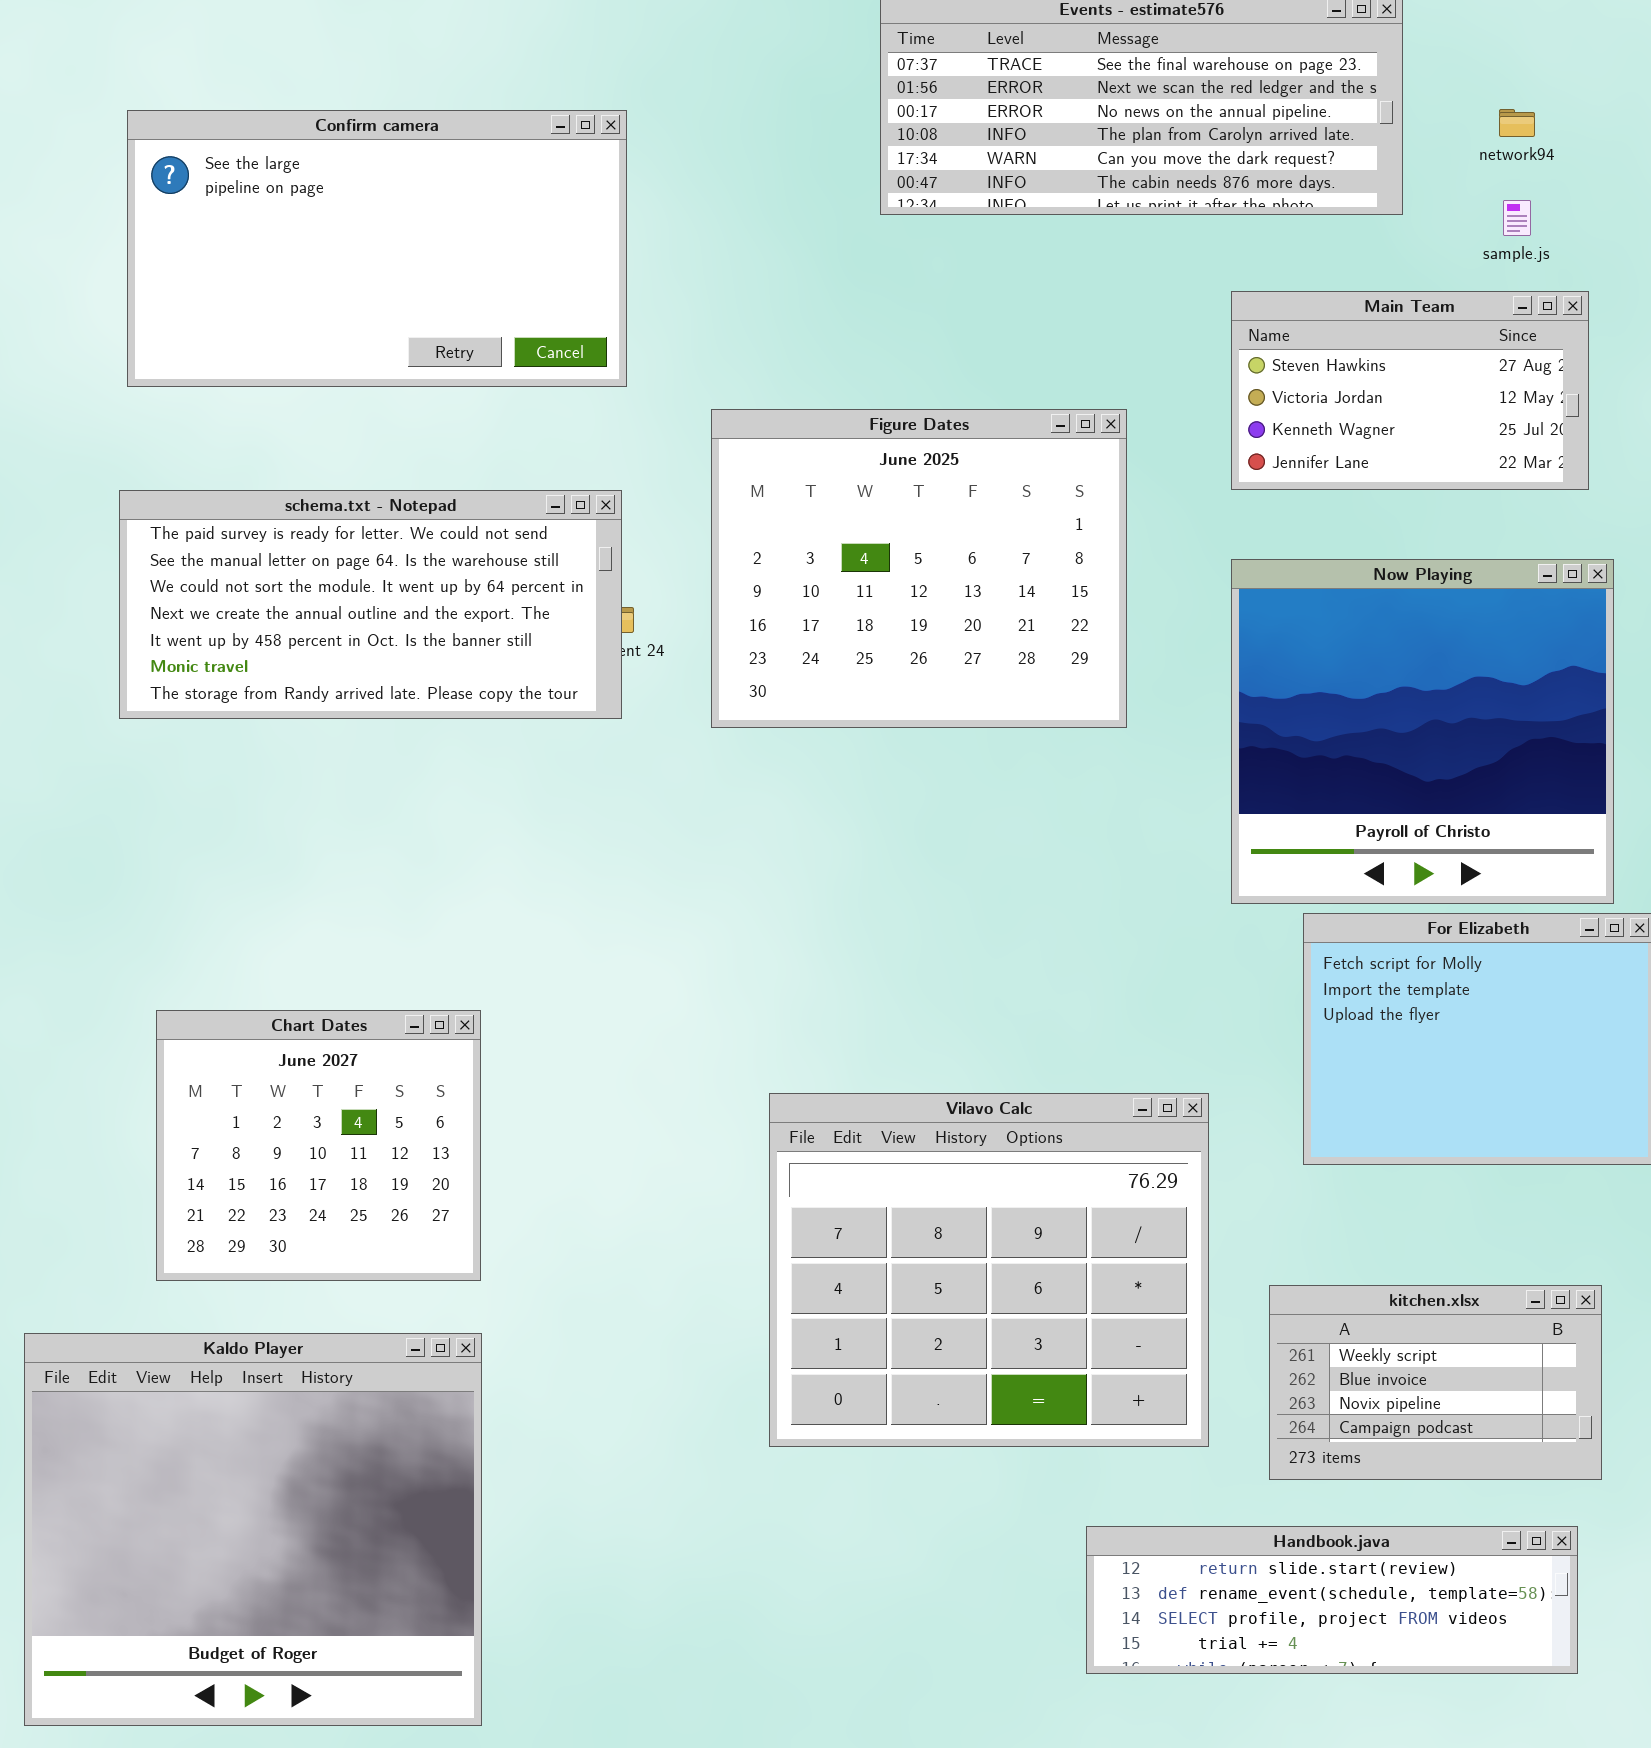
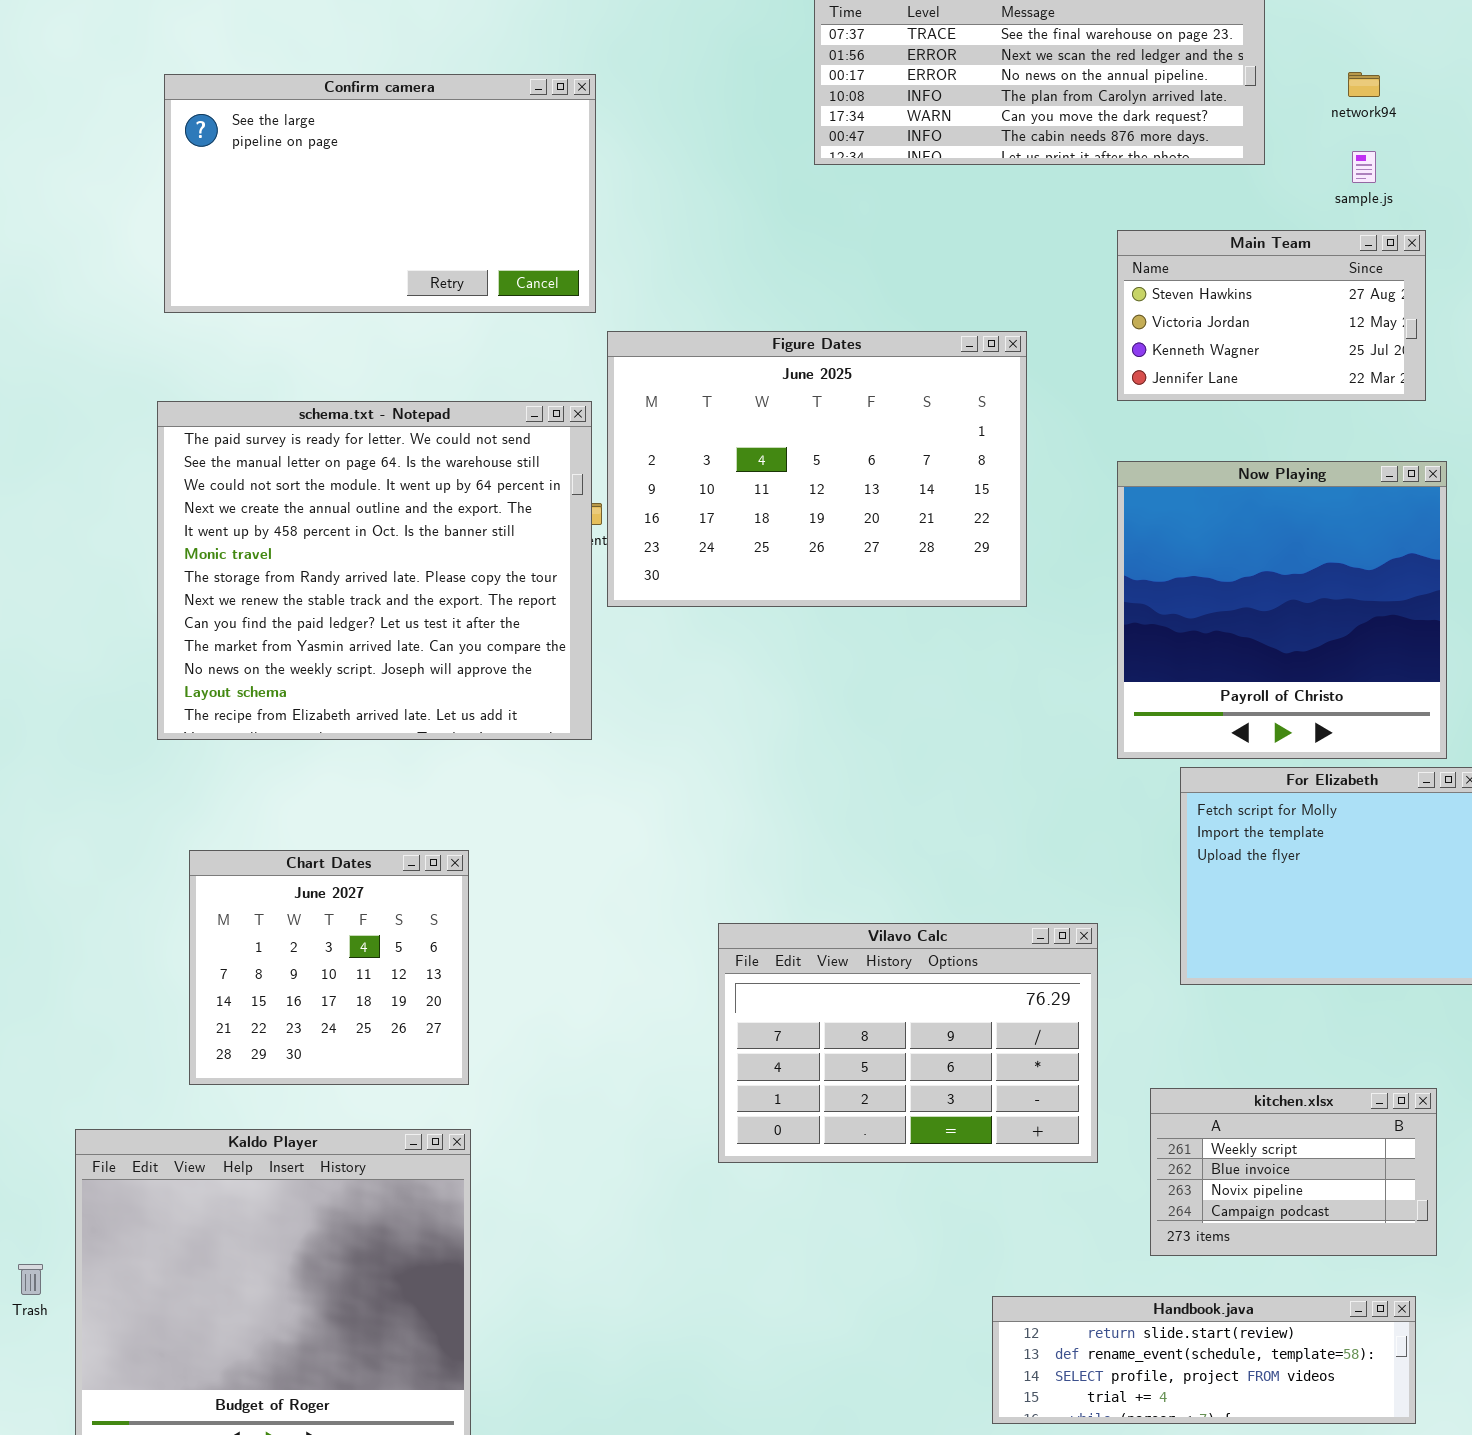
Figure Dates: [711,409,1127,728] -> [607,331,1027,607], resized
schema.txt - Notepad: [119,490,622,719] -> [157,401,592,740], resized
Vilavo Calc: [769,1093,1209,1447] -> [718,923,1098,1163], resized

